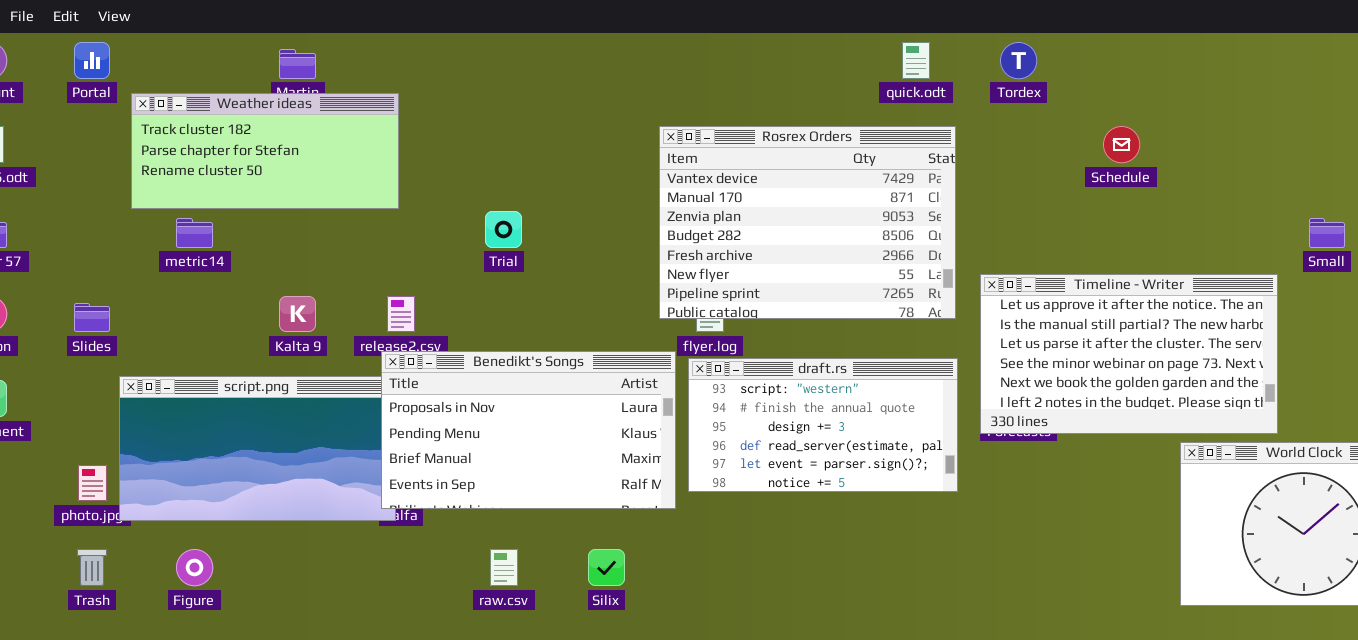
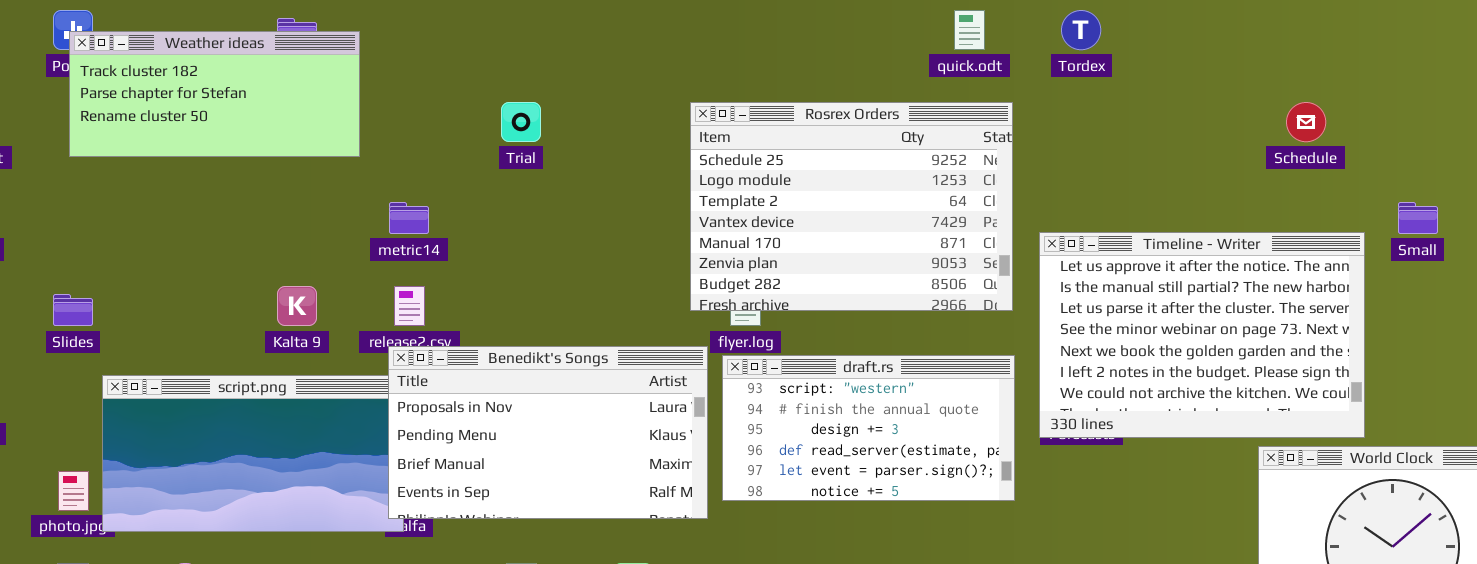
Weather ideas: [131,93,399,209] -> [69,31,360,157], moved
Rosrex Orders: [659,126,956,319] -> [690,102,1013,311], scrolled up 3 rows
Schedule: [1103,126,1140,163] -> [1286,102,1326,142], moved
Trial: [485,211,522,248] -> [501,102,541,142], moved
metric14: [176,218,213,248] -> [389,202,429,234], moved
Timeline - Writer: [980,274,1278,434] -> [1039,232,1365,438], resized

